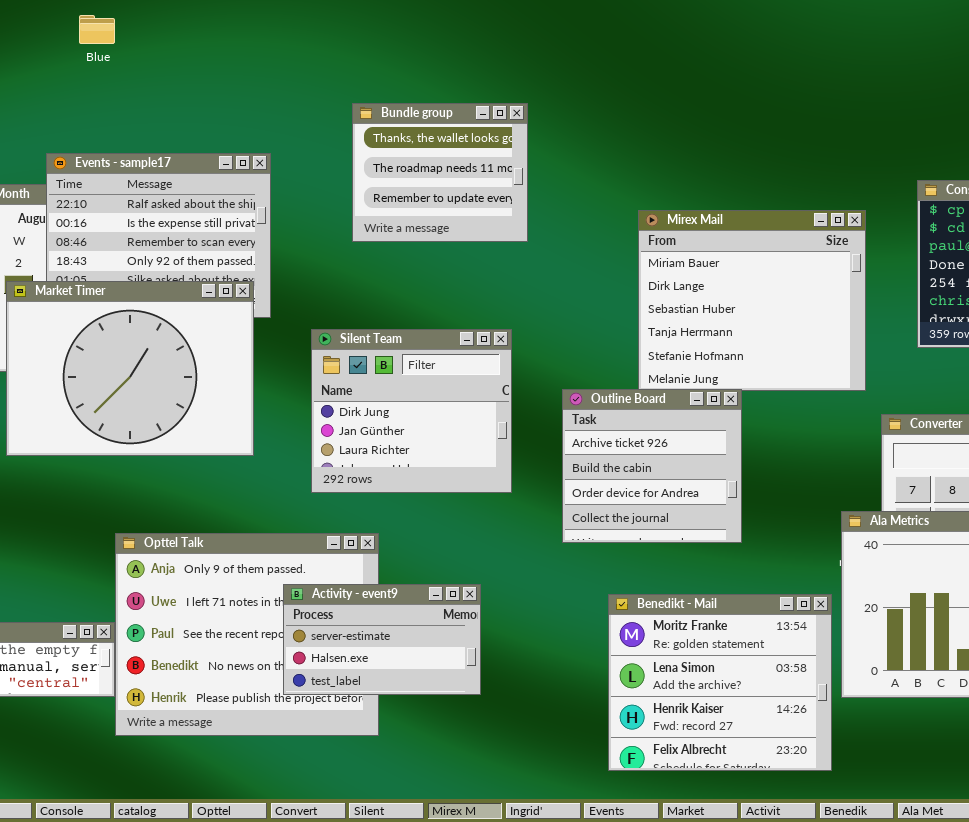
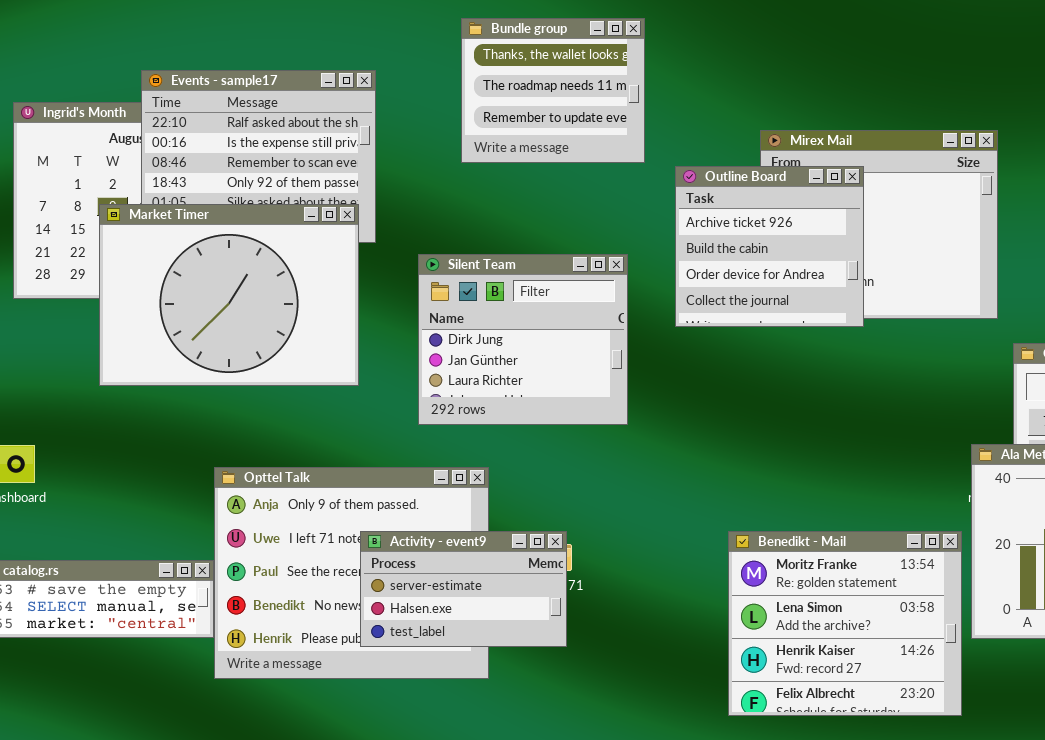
Outline Board: [562,389,742,543] -> [675,166,864,327], moved
Activity - event9: [283,584,481,695] -> [360,531,567,647], moved

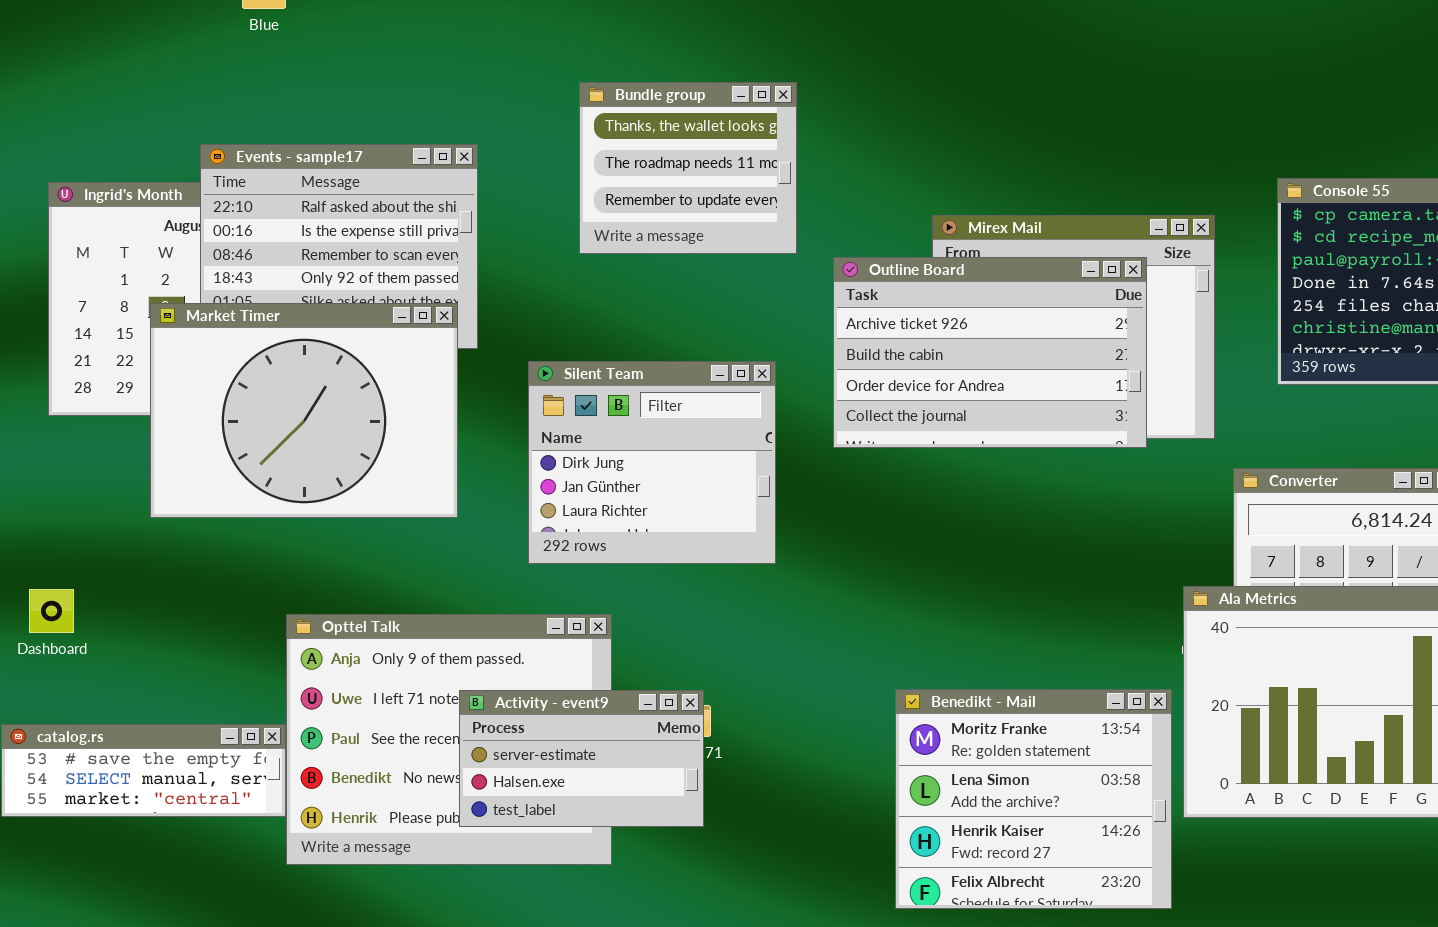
Outline Board: [675,166,864,327] -> [833,257,1147,448], resized

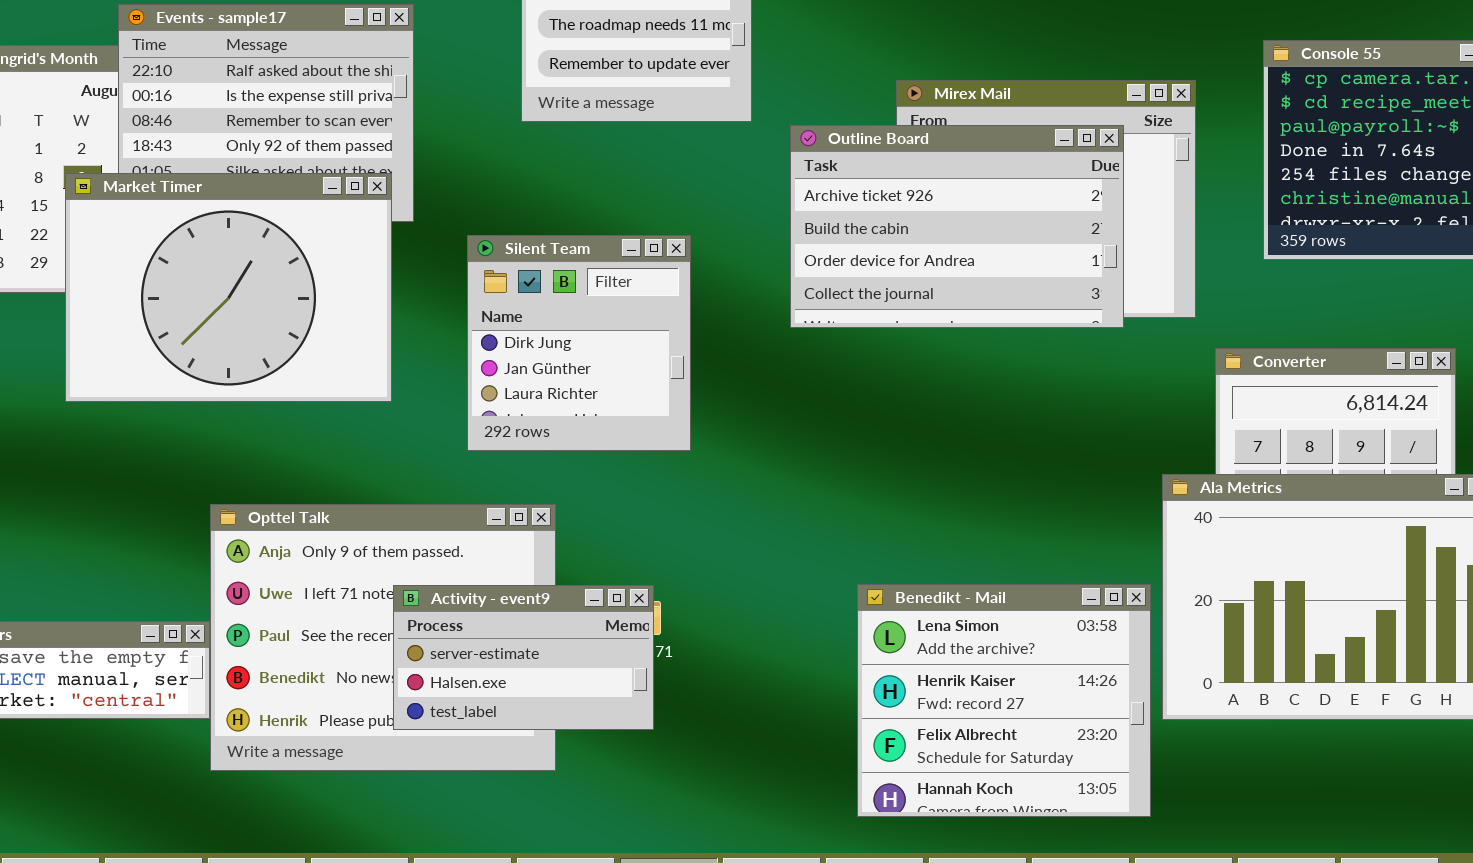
Silent Team: [528,361,776,564] -> [467,235,691,451], resized
Benedikt - Mail: [895,689,1172,909] -> [857,584,1151,817], scrolled down 1 row

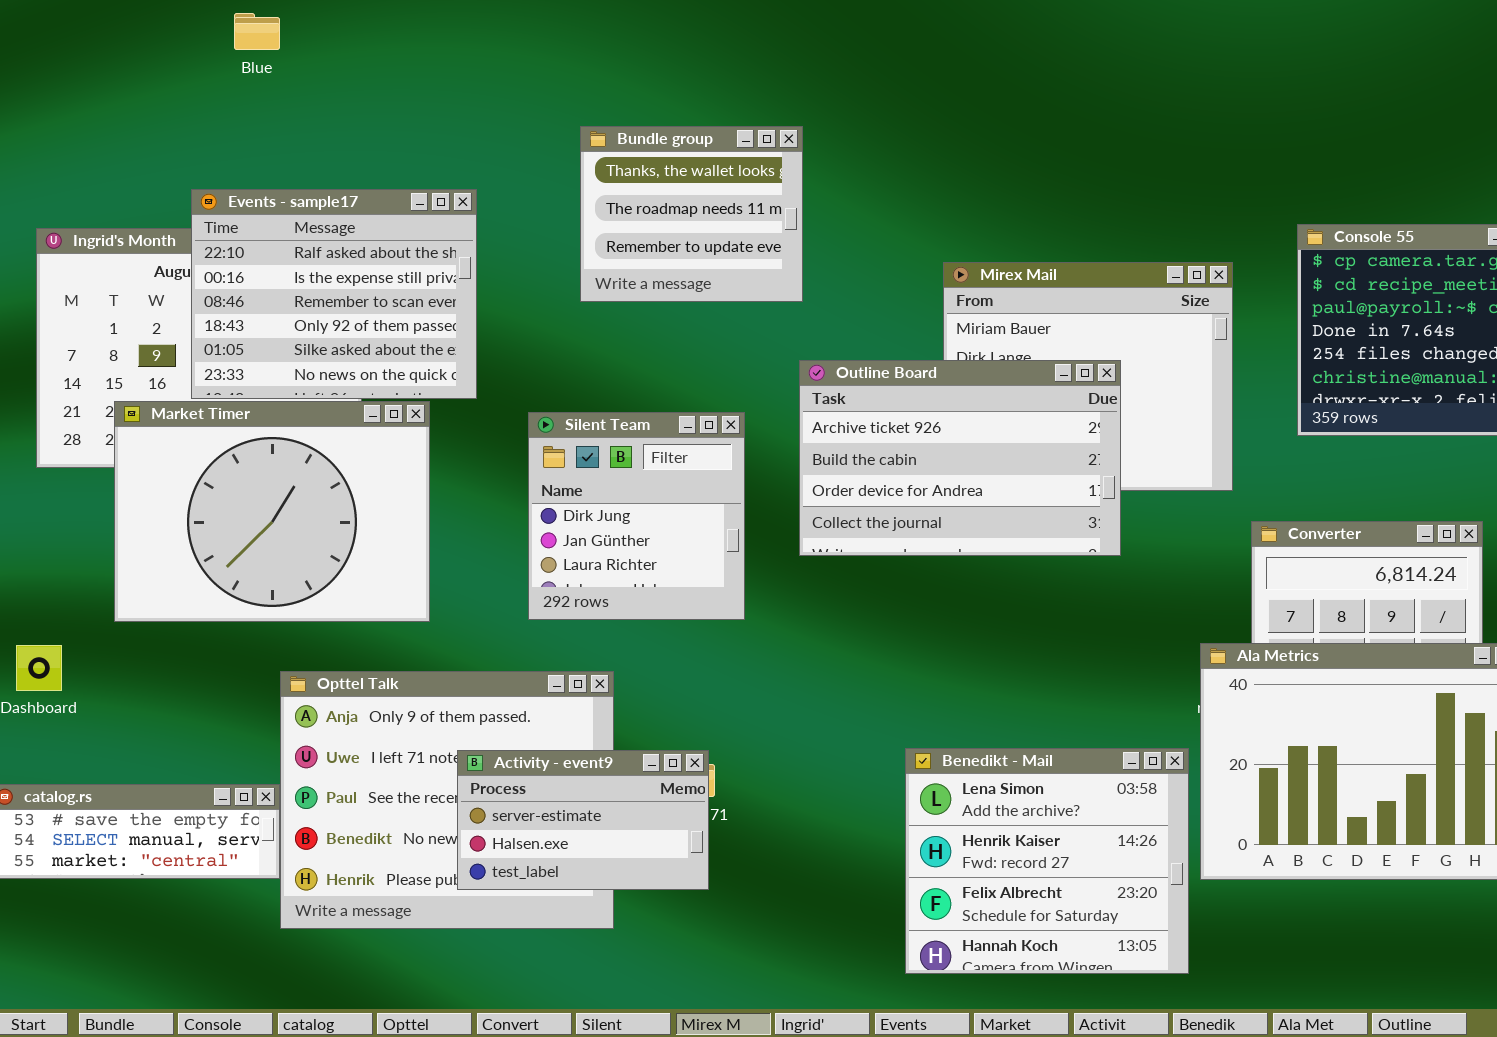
Outline Board: [790,125,1124,328] -> [799,360,1121,556], moved
Market Timer: [65,173,392,402] -> [114,401,430,622], moved

